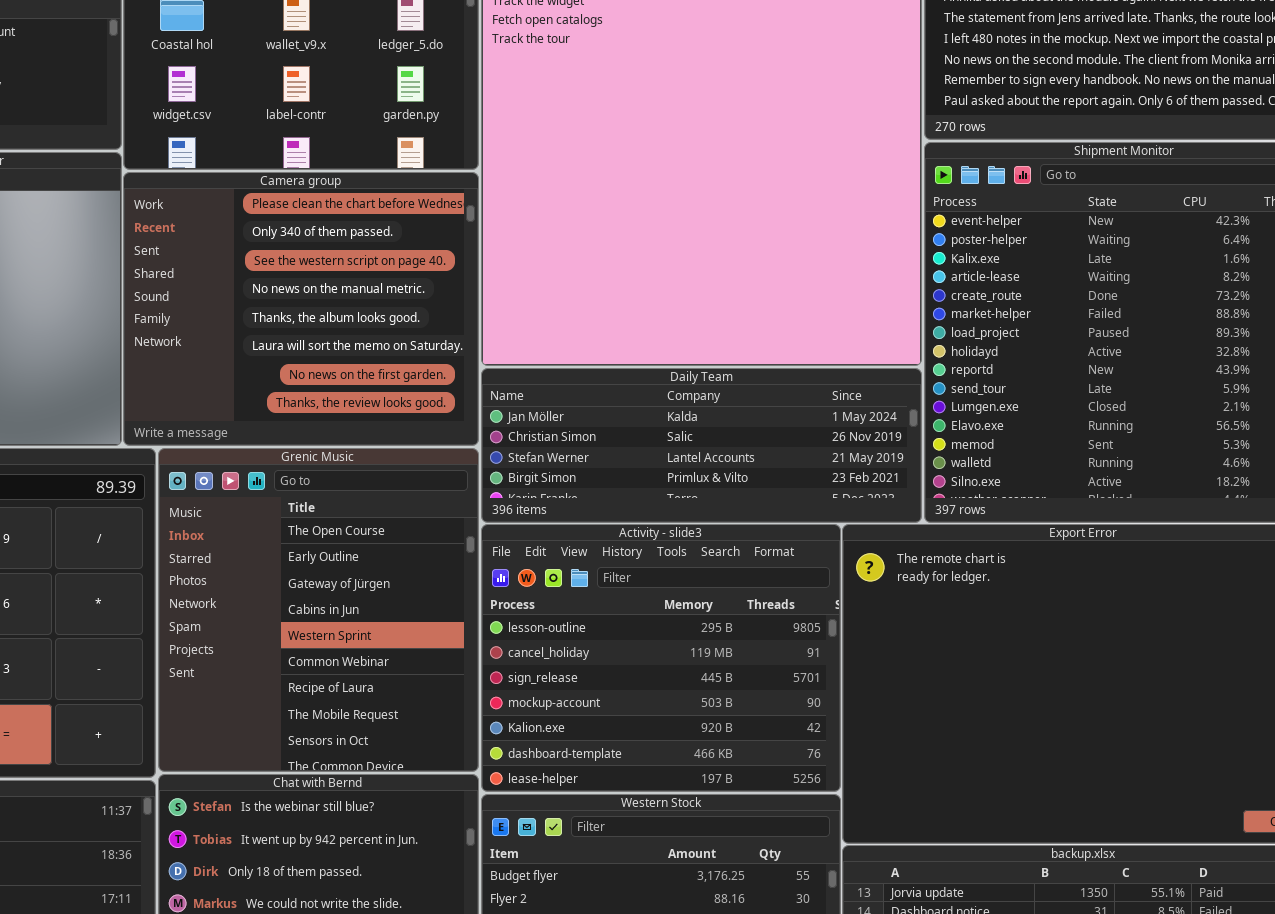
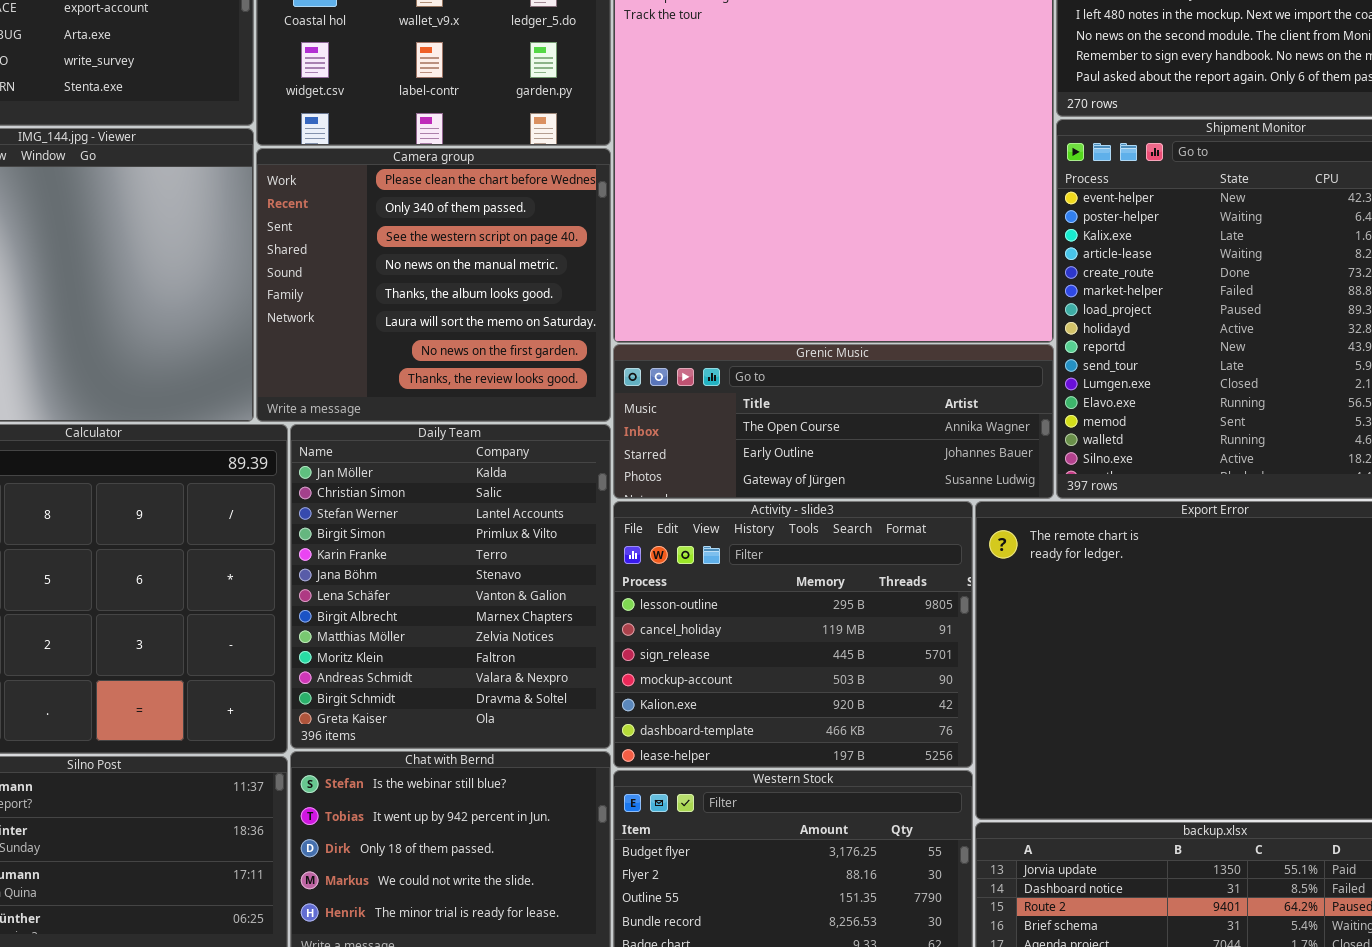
Daily Team: [481,368,922,523] -> [290,424,611,749], moved, resized
Grenic Music: [158,448,479,772] -> [613,344,1054,499], moved, resized

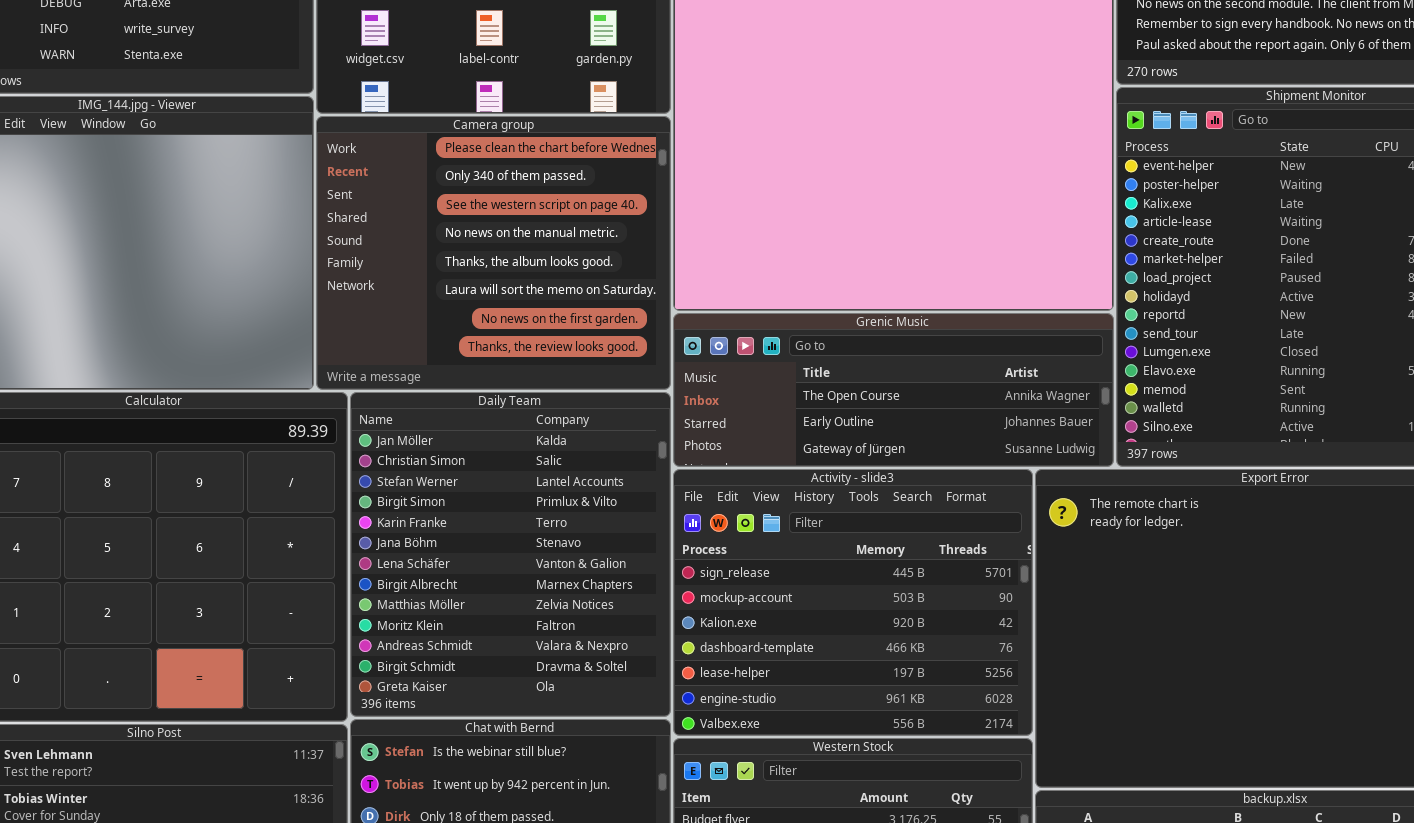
Activity - slide3: [613,501,973,768] -> [673,469,1033,736], scrolled down 2 rows

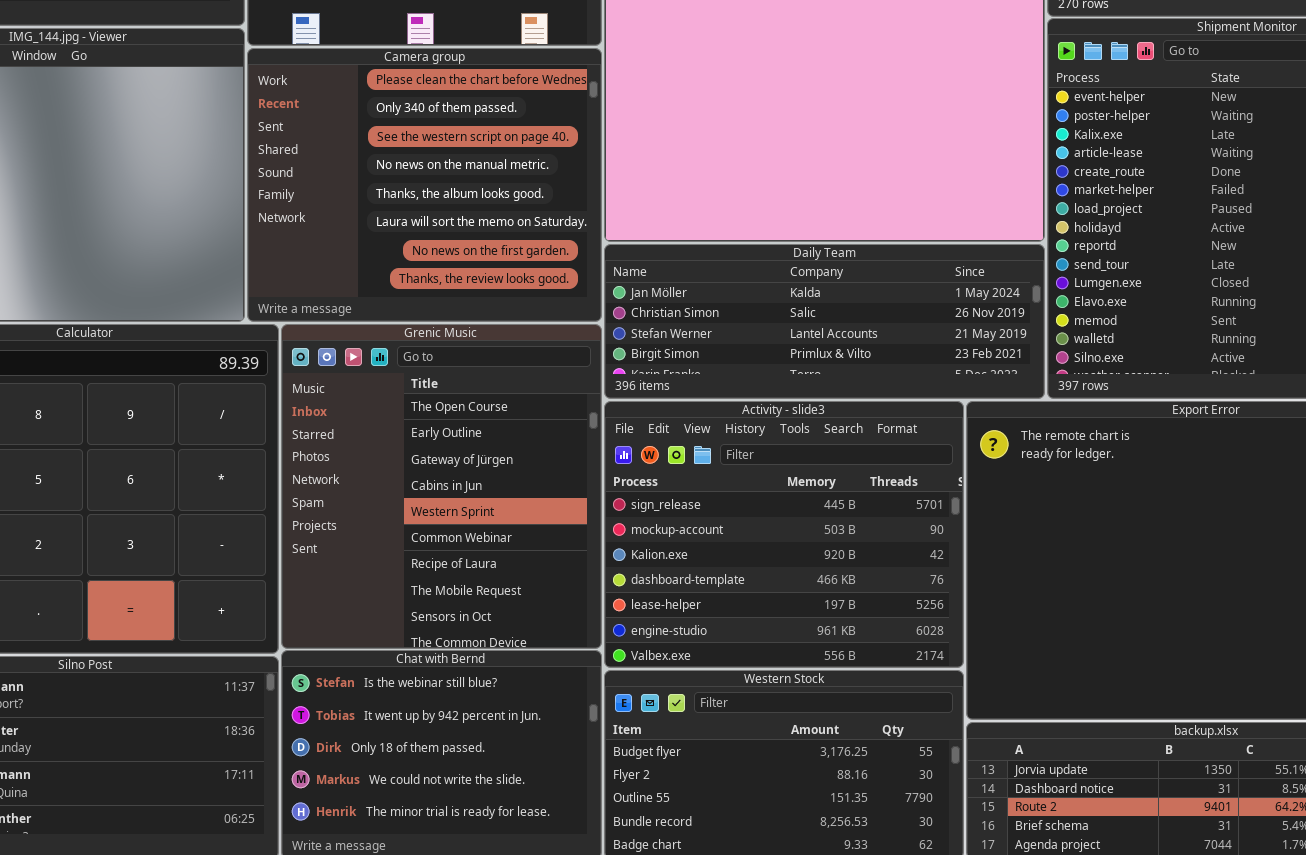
Grenic Music: [673,313,1114,467] -> [281,324,602,649], moved, resized
Daily Team: [350,392,671,717] -> [604,244,1045,399], moved, resized

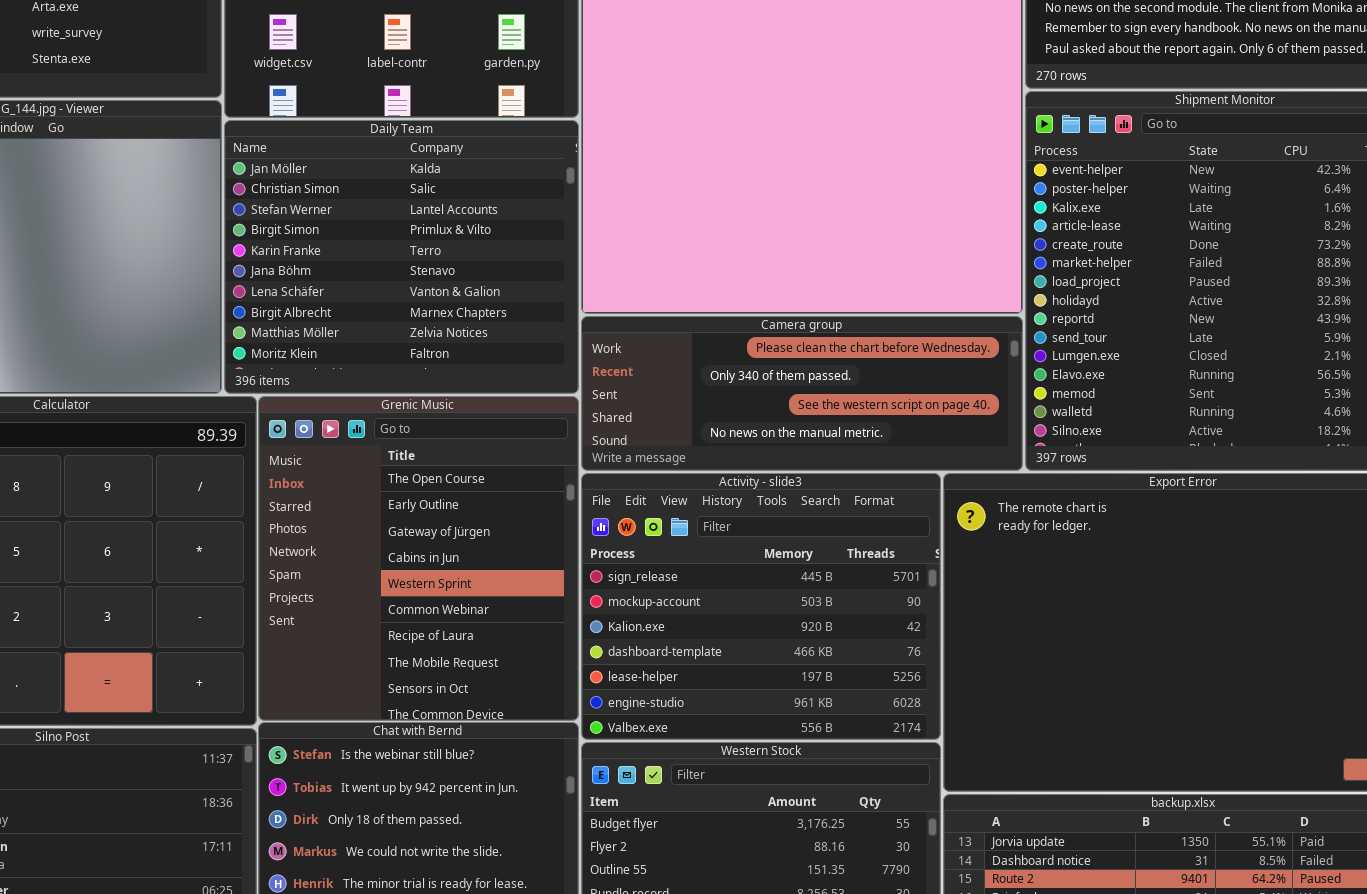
Camera group: [247,48,602,322] -> [581,316,1023,471], moved, resized
Daily Team: [604,244,1045,399] -> [224,120,579,394], moved, resized

